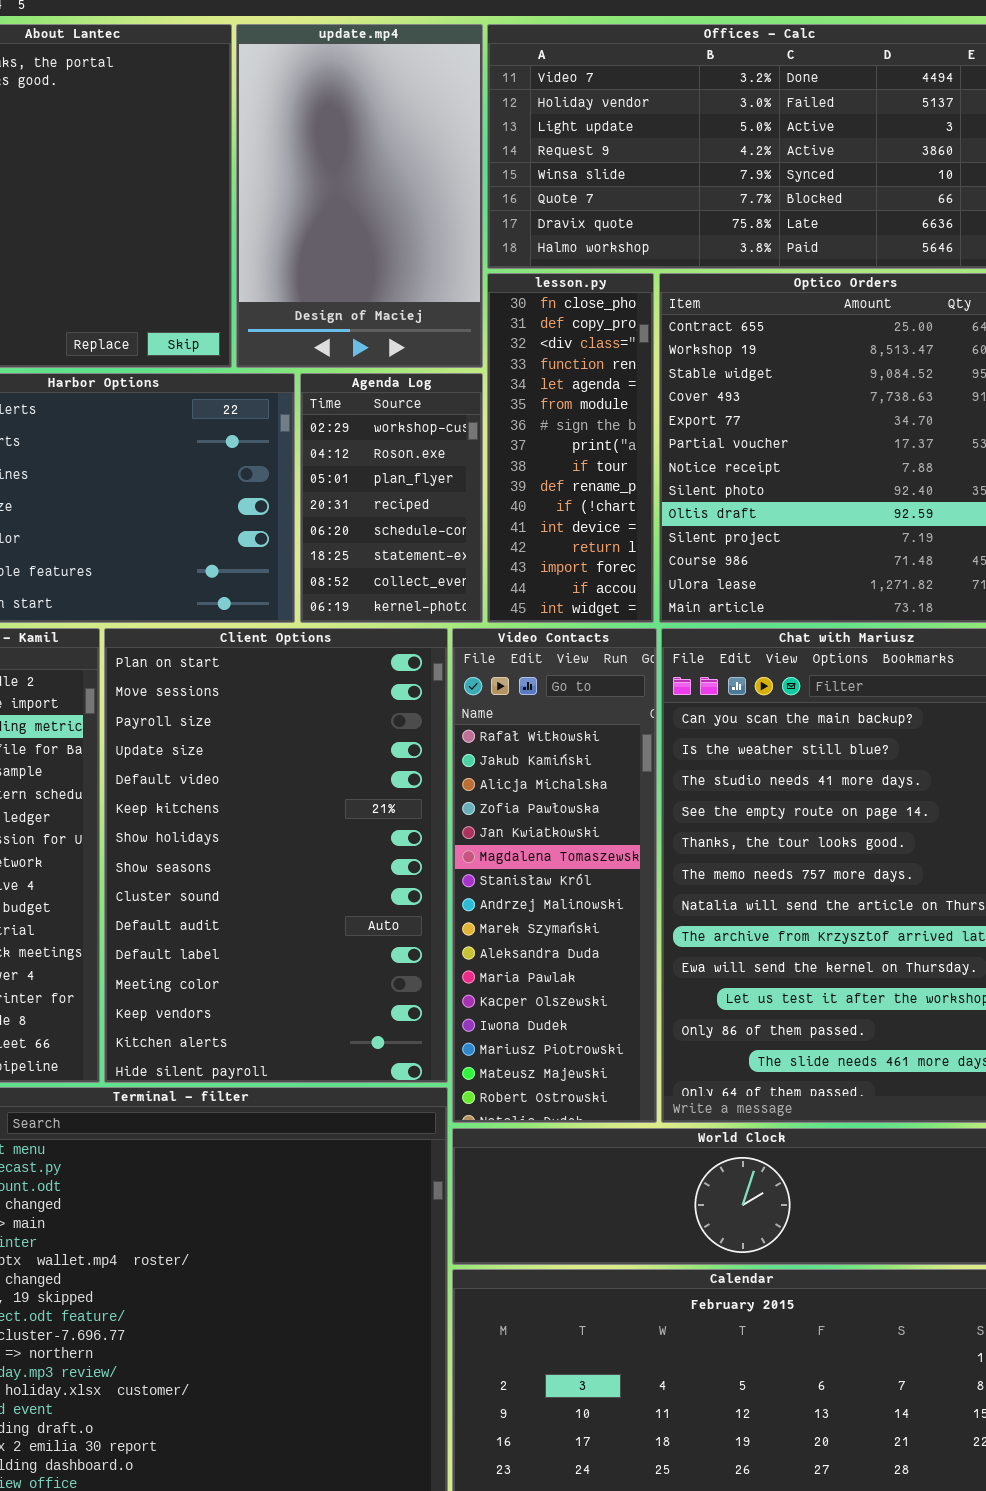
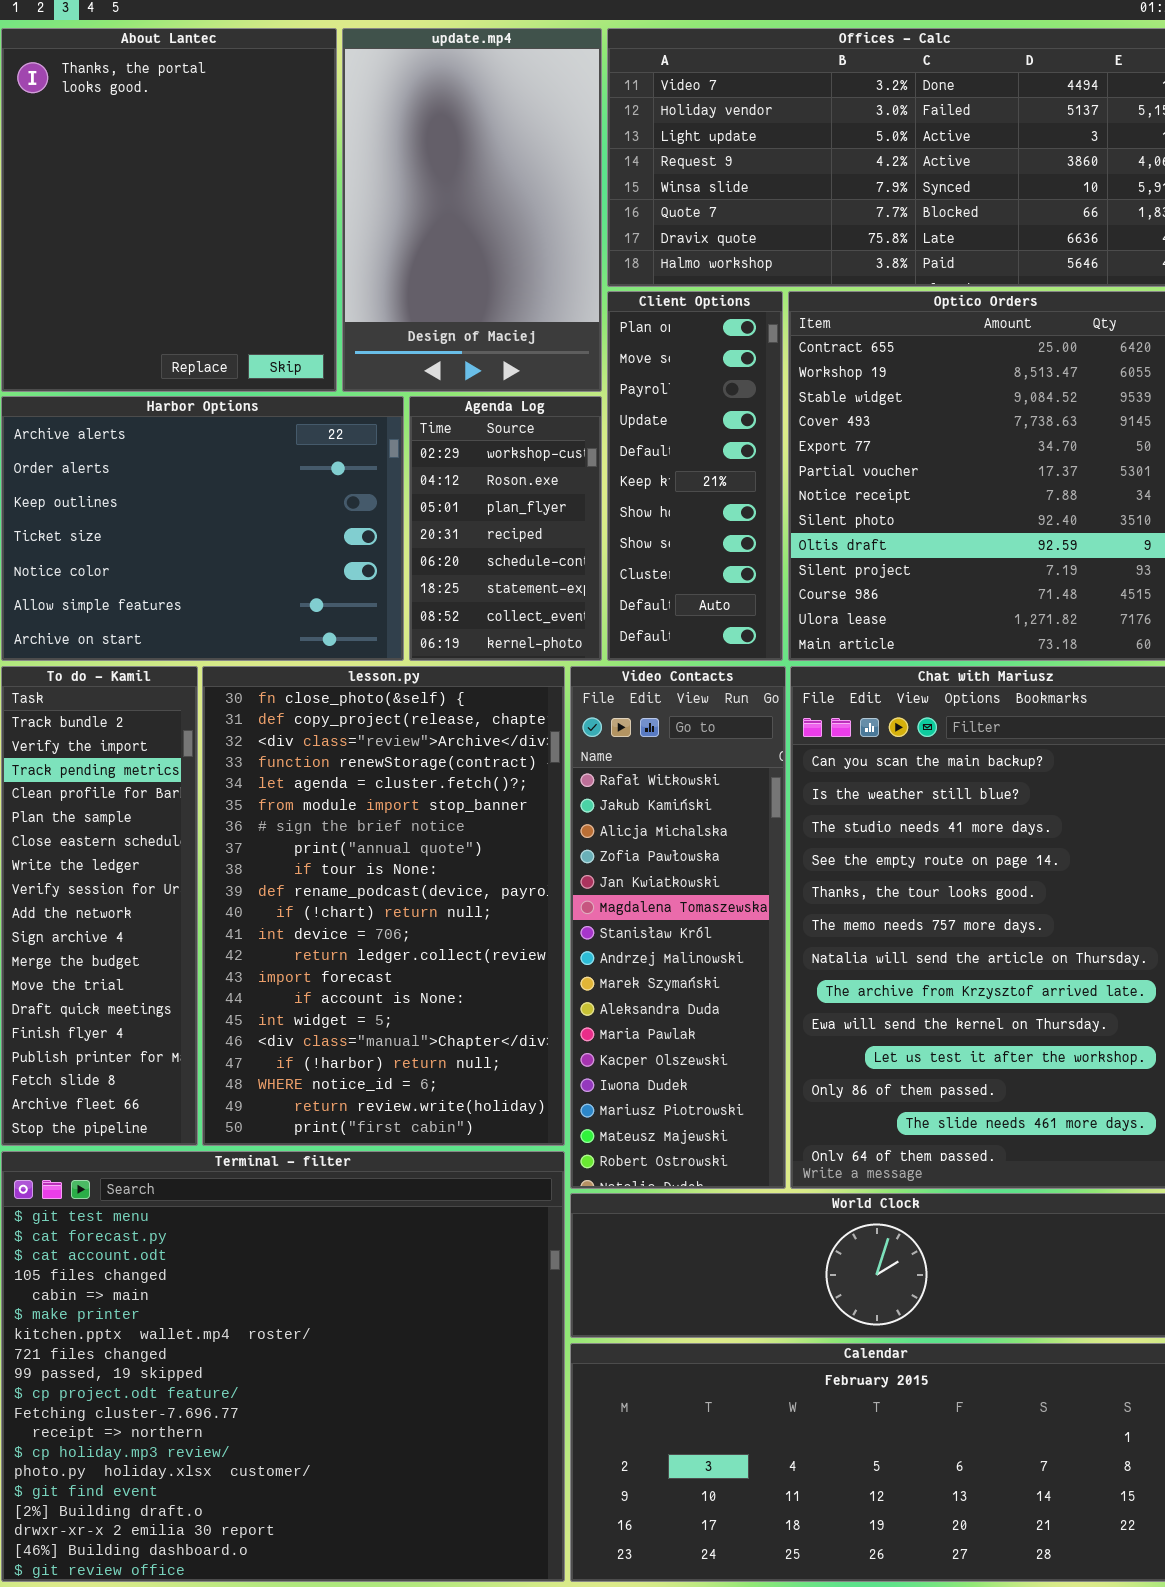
lesson.py: [487,273,654,623] -> [202,666,565,1146], moved, resized
Client Options: [104,628,448,1083] -> [607,291,783,661], moved, resized

